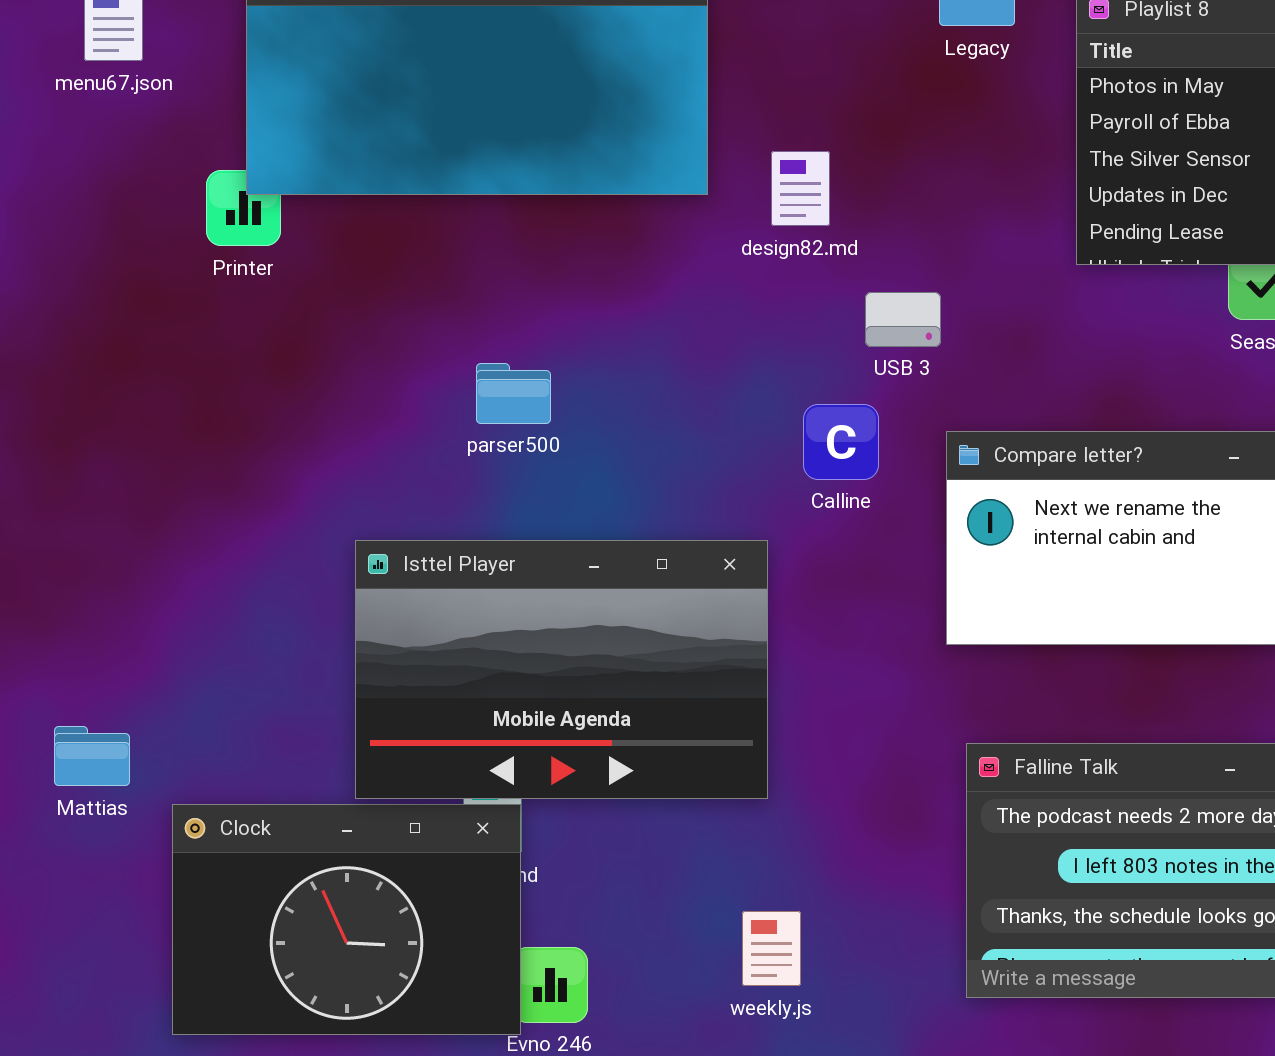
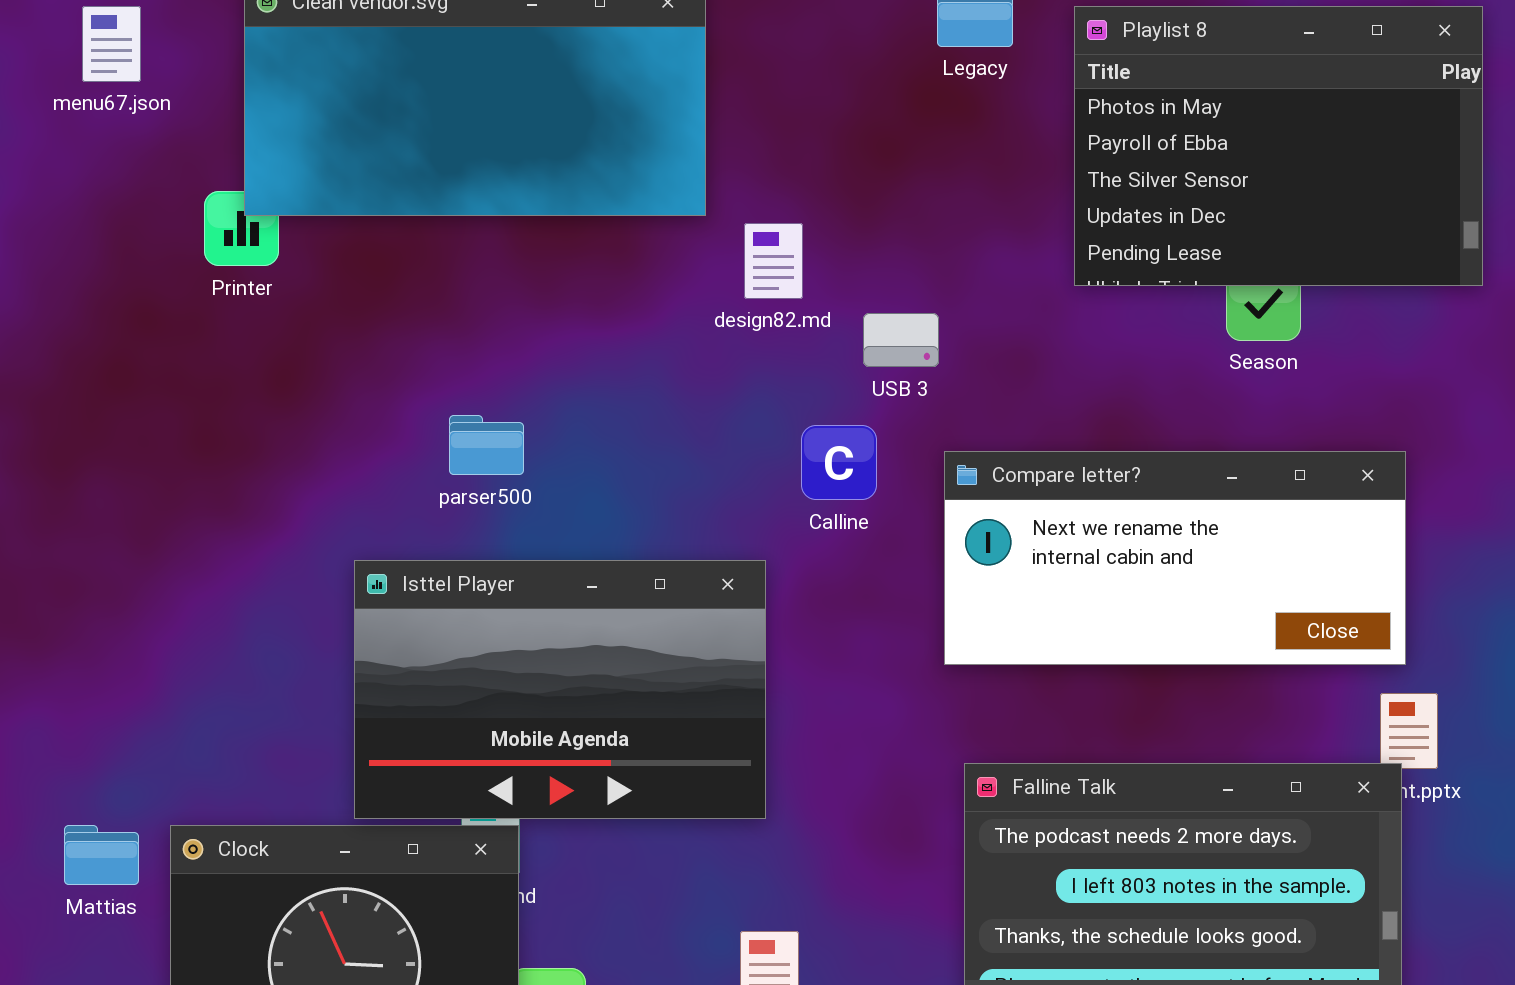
design82.md: [771,151,830,226] -> [744,223,803,299], moved
parser500: [476,363,551,424] -> [449,415,524,475], moved
Mattias: [54,726,130,786] -> [64,825,139,885], moved

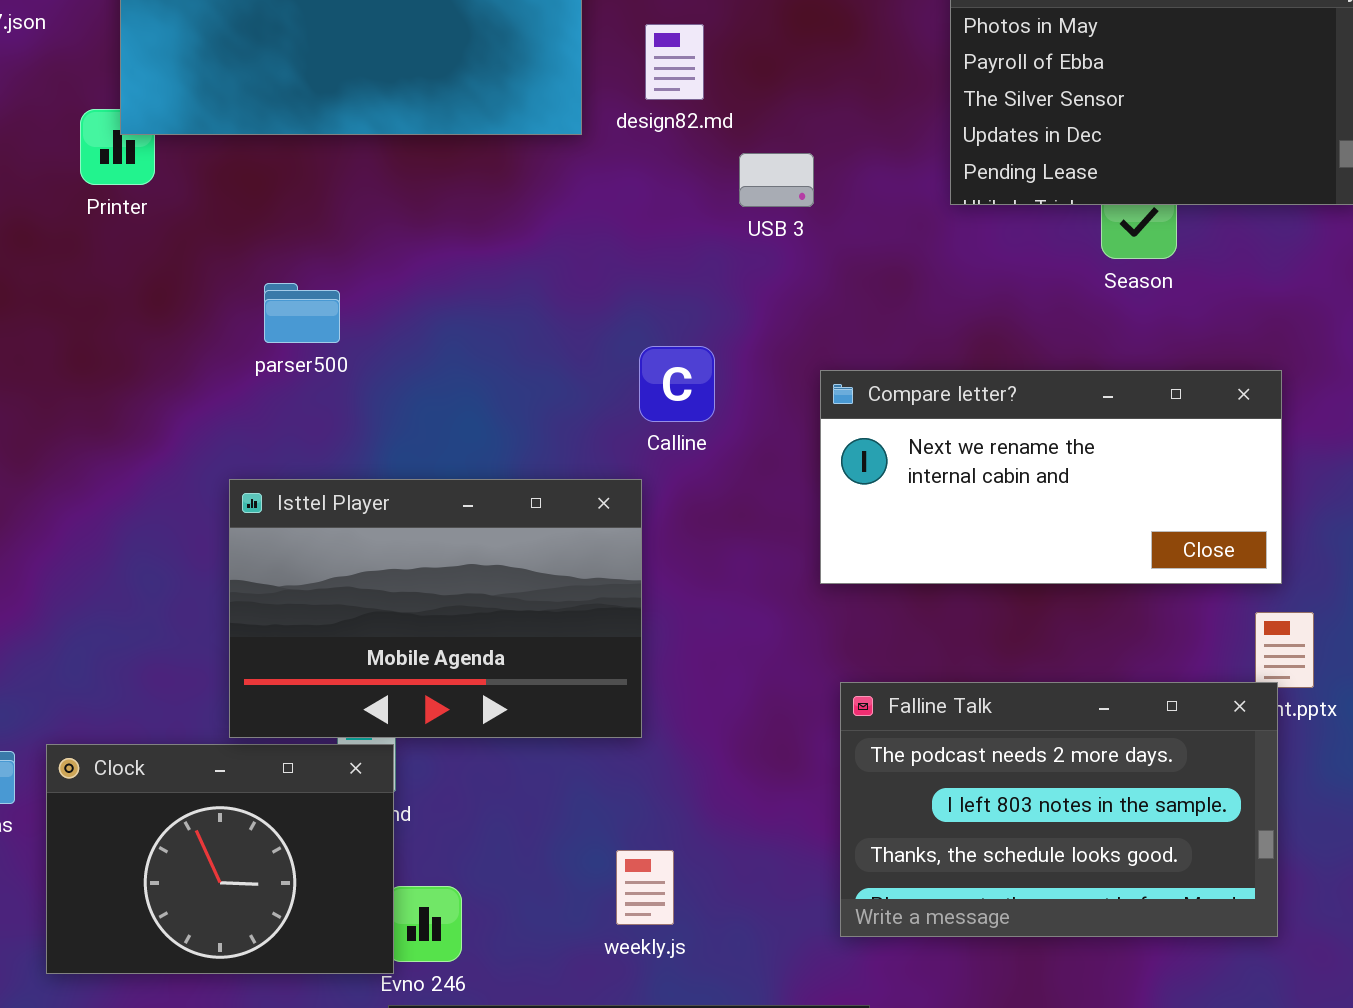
design82.md: [744,223,803,299] -> [645,24,704,100], moved
USB 3: [863,313,939,367] -> [739,153,814,207], moved
parser500: [449,415,524,475] -> [264,283,340,343], moved
Calline: [801,425,877,500] -> [639,346,715,422], moved

